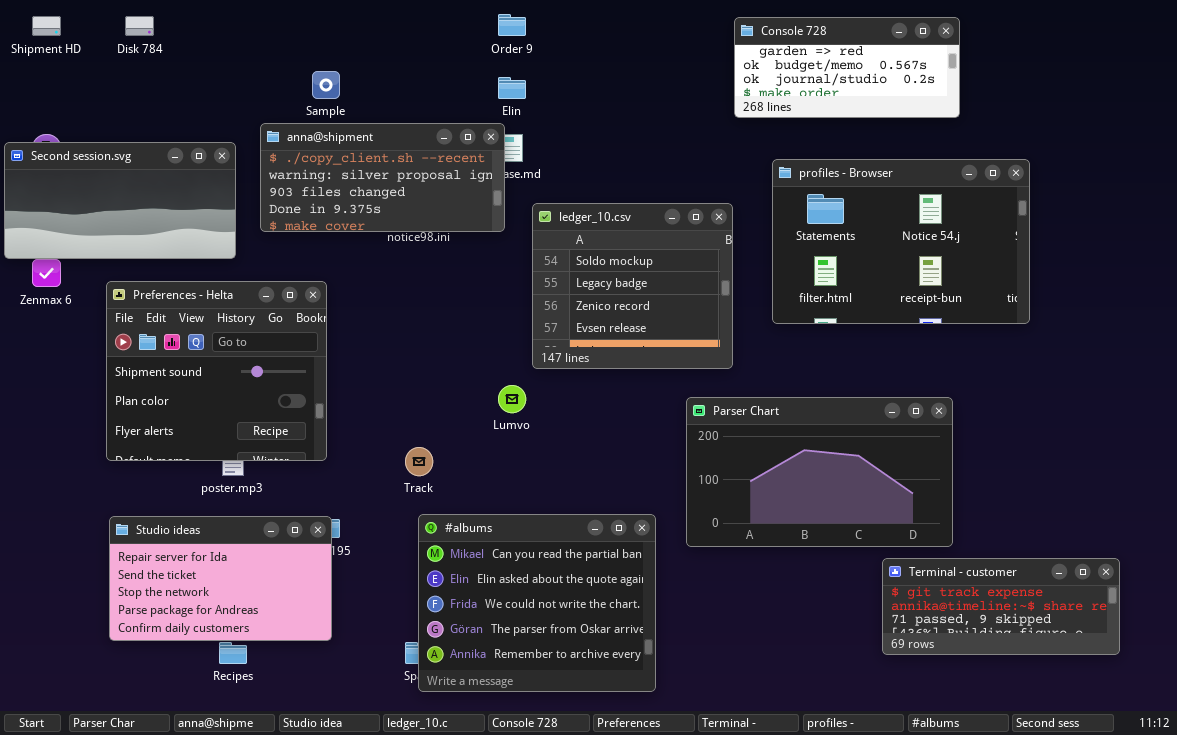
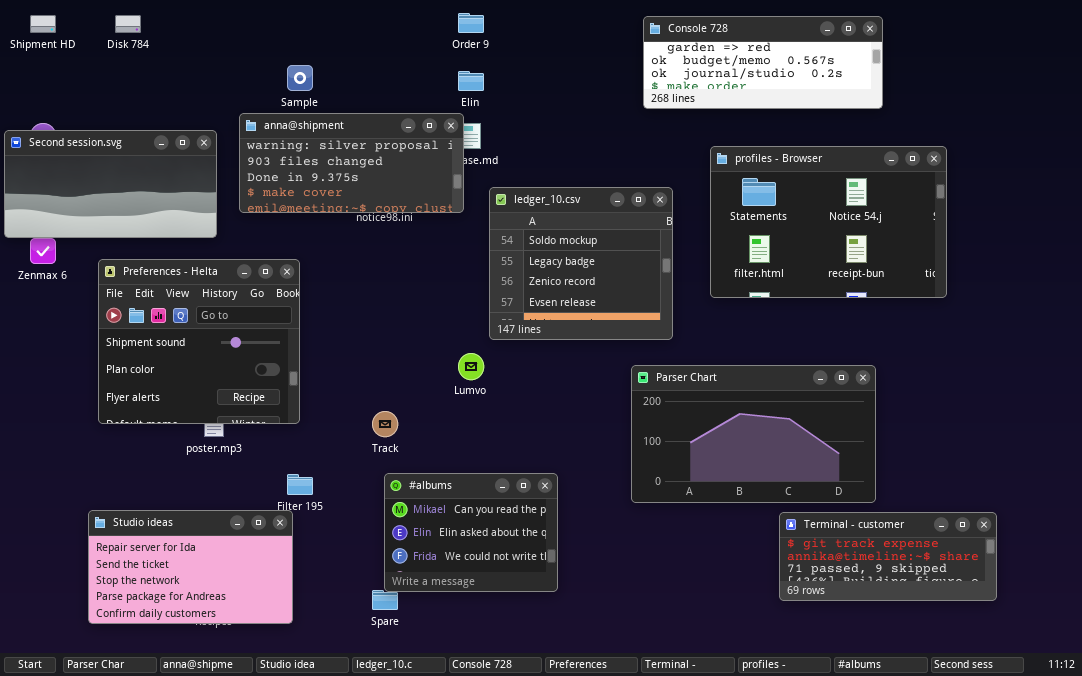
Console 728: [734,17,960,118] -> [643,16,883,109], resized
anna@shipment: [260,123,505,232] -> [239,113,464,213], scrolled down 1 row
#albums: [418,514,656,692] -> [384,473,558,592], resized
Studio ideas: [109,516,332,641] -> [88,510,293,624], moved
Terminal - customer: [882,558,1120,655] -> [779,512,997,601], moved

